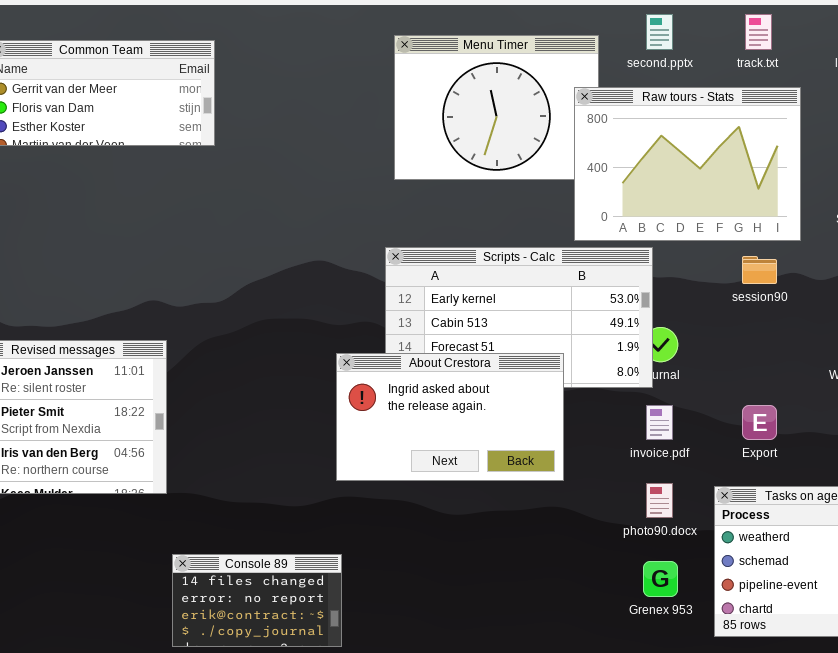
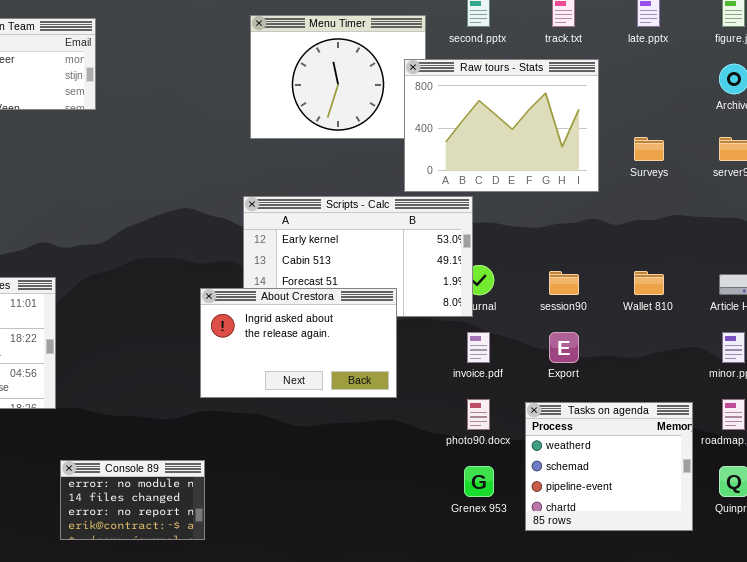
session90: [742,256,777,284] -> [549,271,579,295], moved
Console 89: [172,554,342,647] -> [60,460,205,540], scrolled up 1 row

